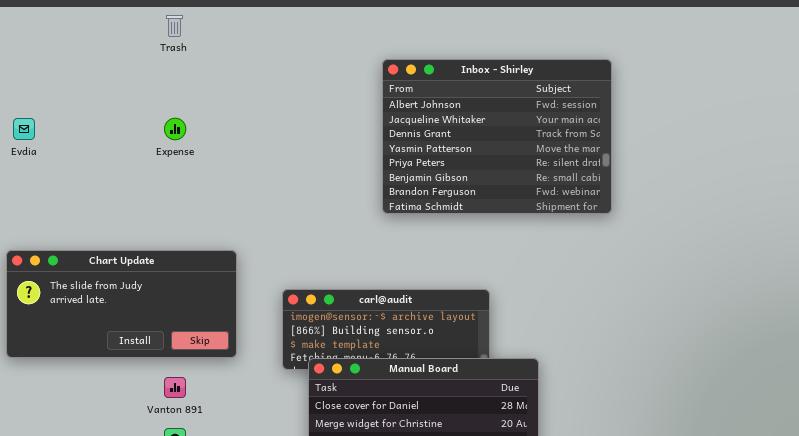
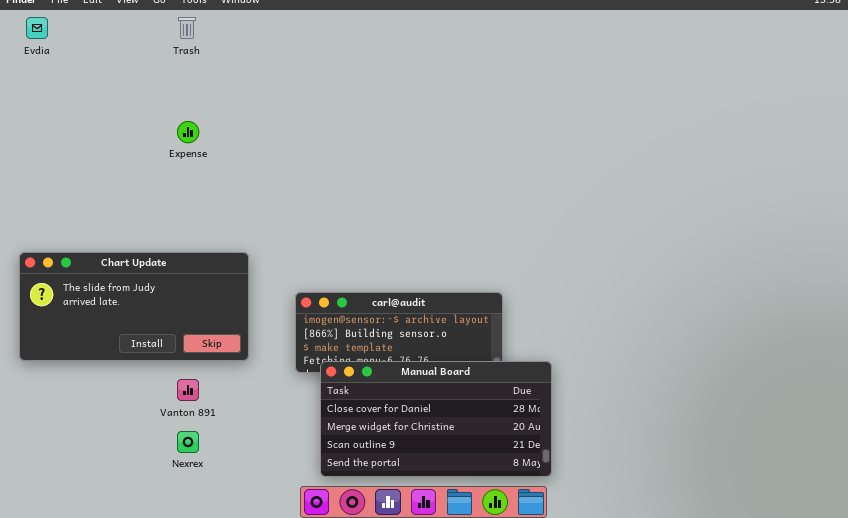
Inbox - Shirley: [382,59,612,214] -> none, closed
Evdia: [13,118,35,140] -> [26,17,48,39], moved

